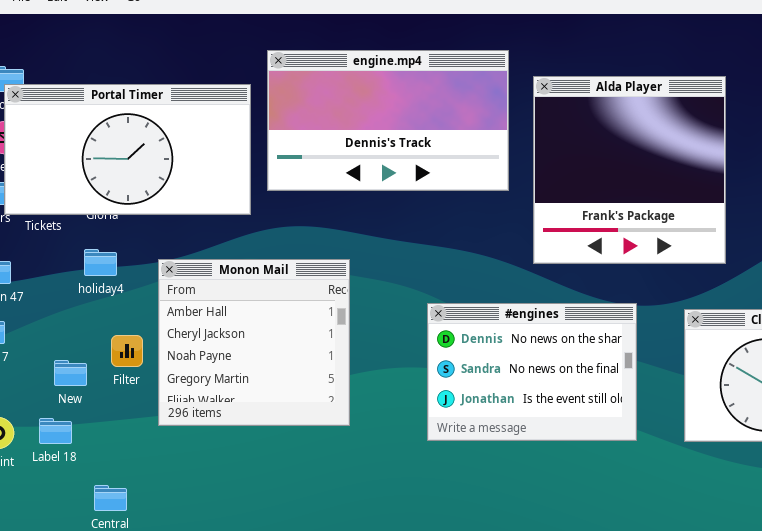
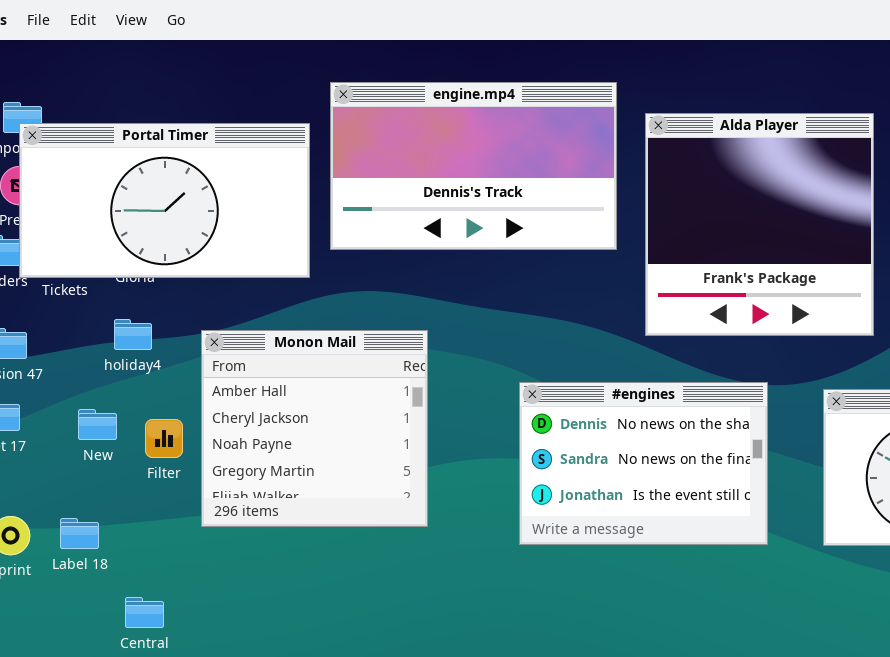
New: [54,360,87,386] -> [78,409,117,440], moved

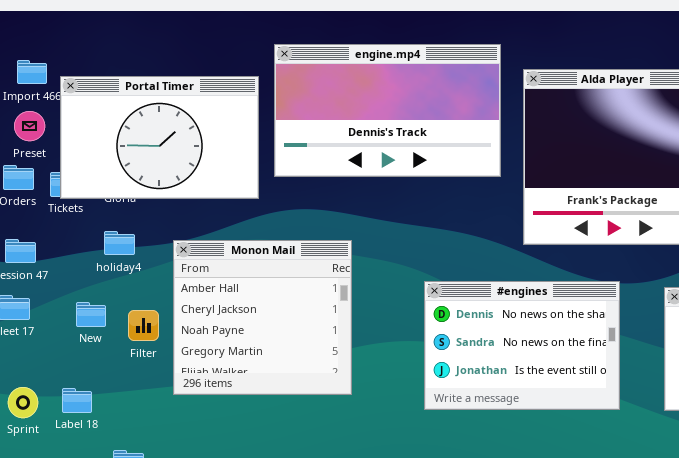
Portal Timer: [19,123,310,278] -> [60,76,259,199], resized

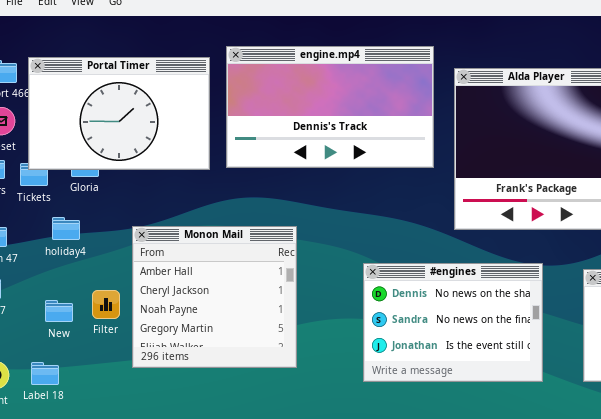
Portal Timer: [60,76,259,199] -> [28,57,210,170], moved
holiday4: [104,231,135,255] -> [52,217,80,240], moved
New: [76,302,106,327] -> [45,300,73,322], moved

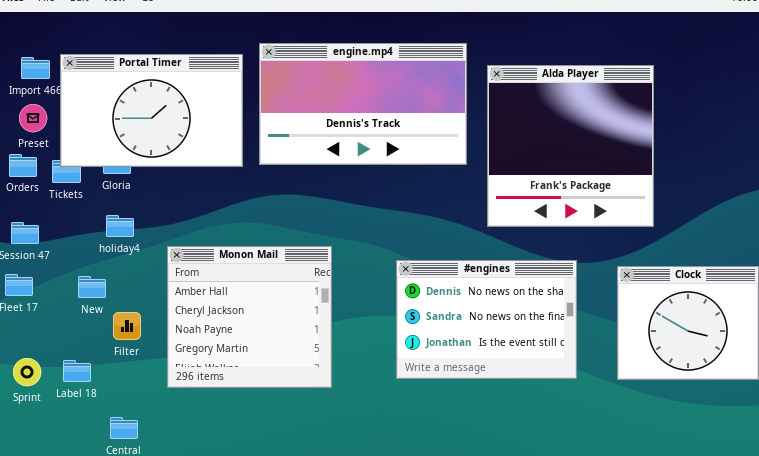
holiday4: [52,217,80,240] -> [106,215,134,237], moved
Monon Mail: [132,226,297,368] -> [167,246,332,388], moved
Filter: [92,290,120,319] -> [113,312,141,340], moved
New: [45,300,73,322] -> [78,276,106,298], moved

